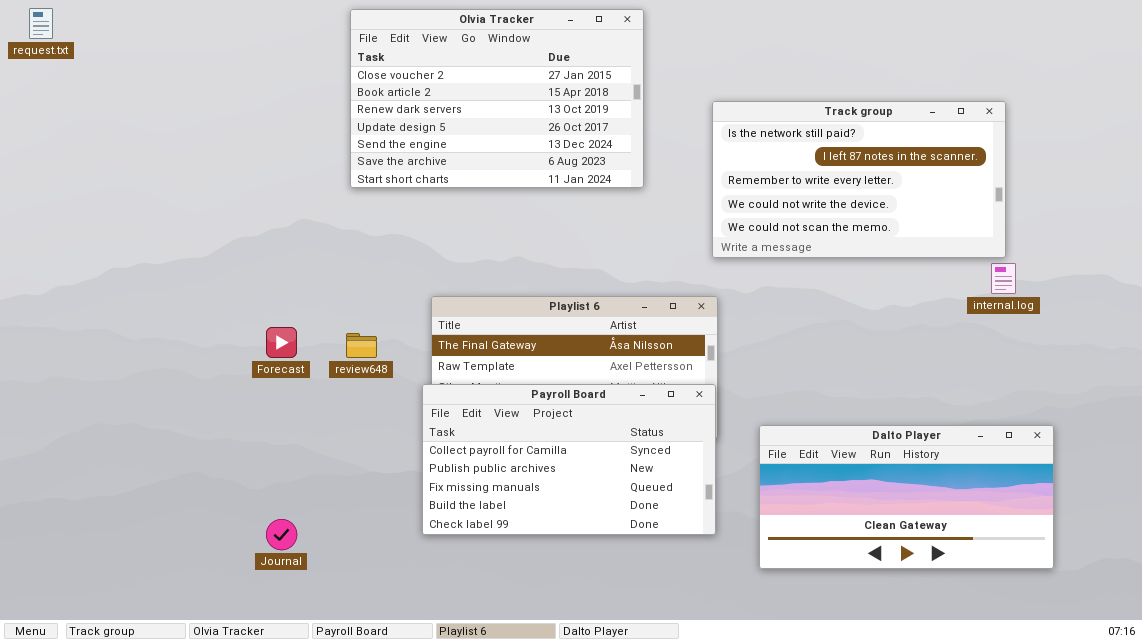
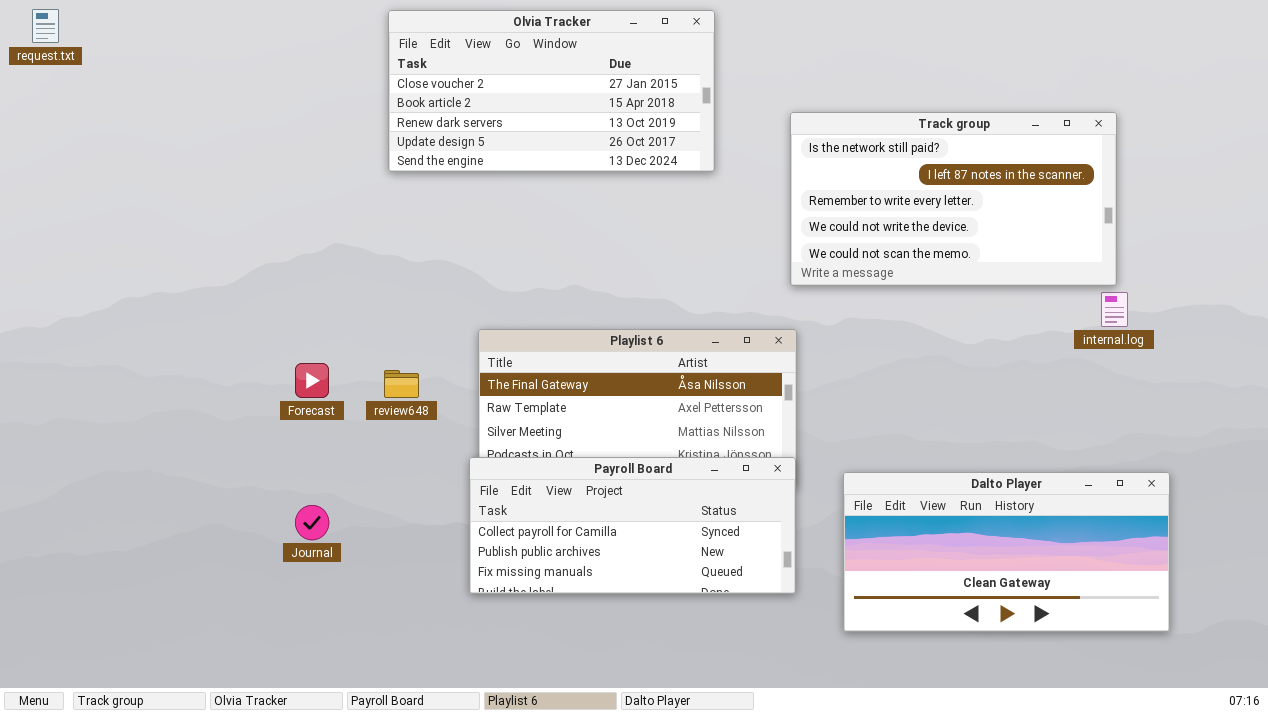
Olvia Tracker: [350,9,644,188] -> [388,10,715,172], resized
Payroll Board: [422,384,716,535] -> [469,457,796,594], resized
Journal: [266,519,297,550] -> [295,505,329,540], moved

